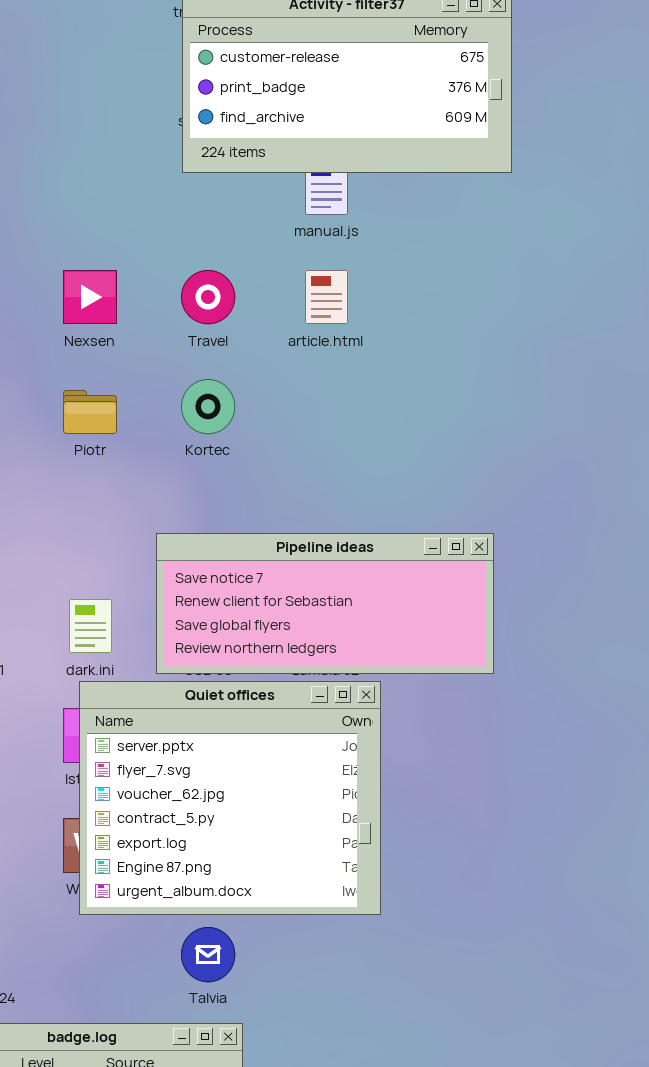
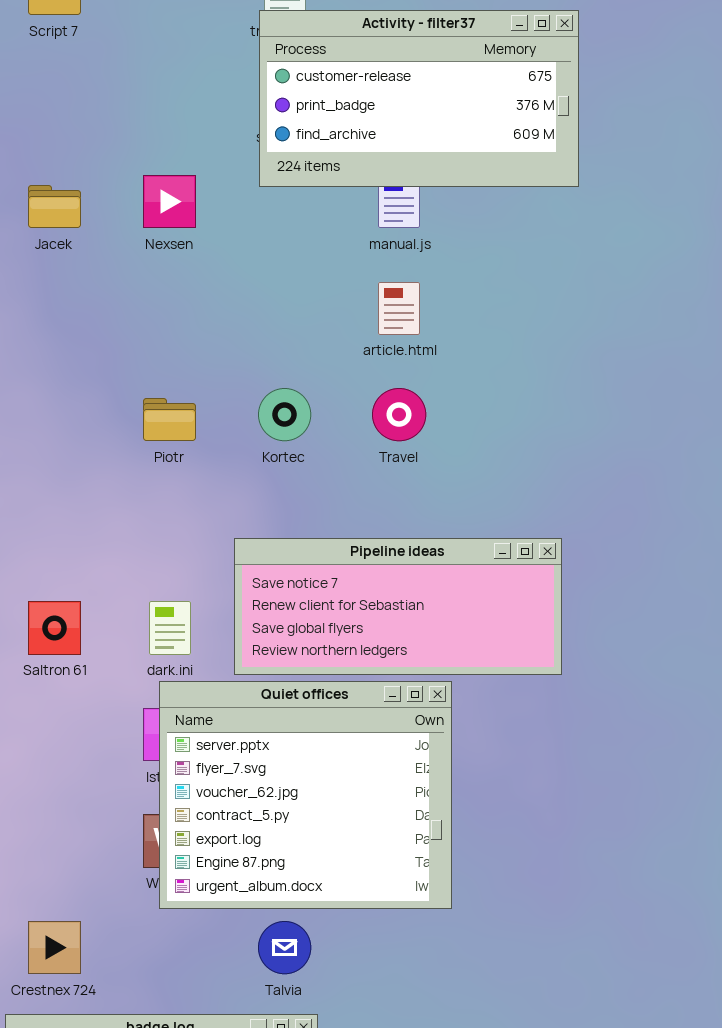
Nexsen: [63,270,117,324] -> [143,175,196,228], moved
Travel: [181,270,235,324] -> [372,388,426,441], moved

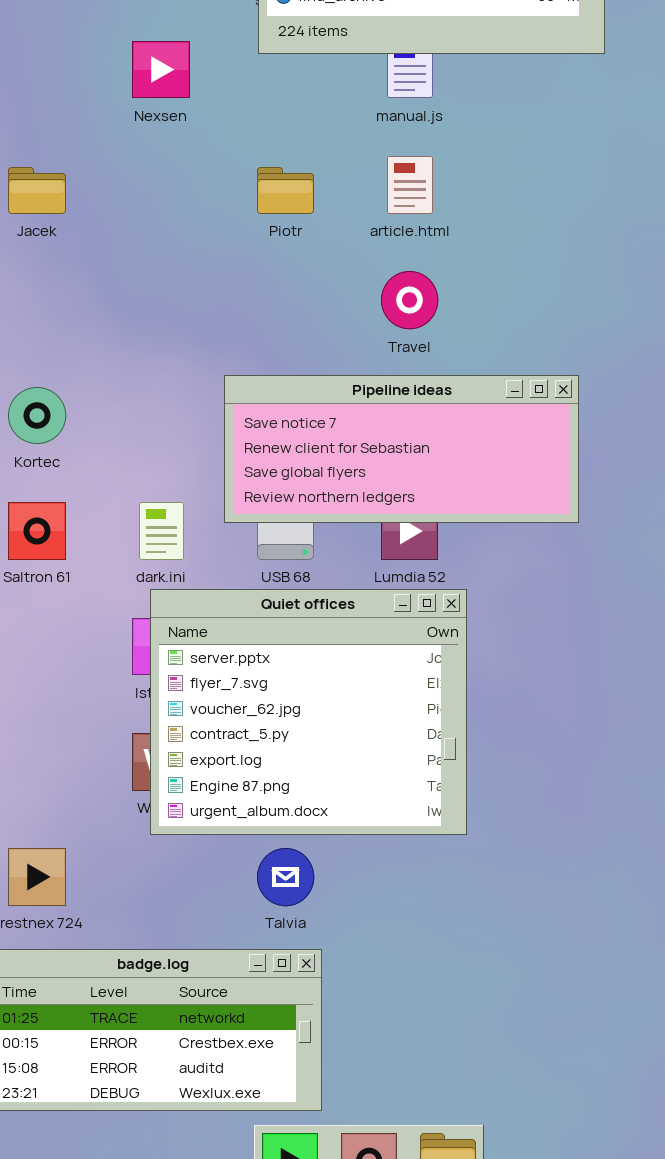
Jacek: [28,185,81,228] -> [8,167,66,214], moved
Kortec: [258,388,311,441] -> [8,387,66,444], moved
Piotr: [143,398,196,441] -> [257,167,314,214], moved
Pipeline ideas: [234,538,562,675] -> [224,375,579,523], moved

